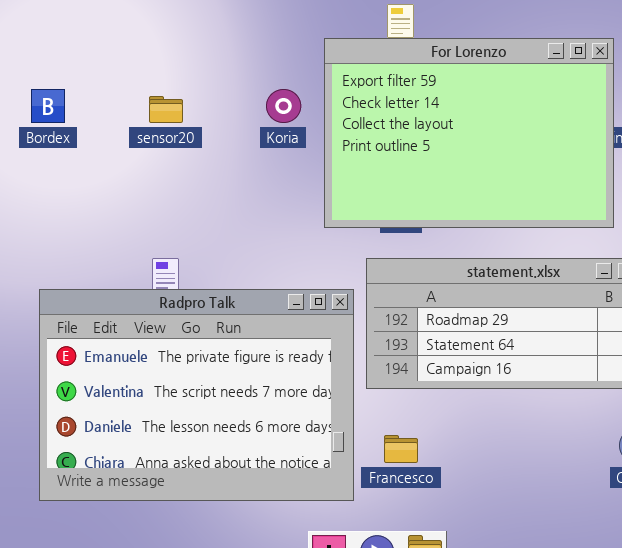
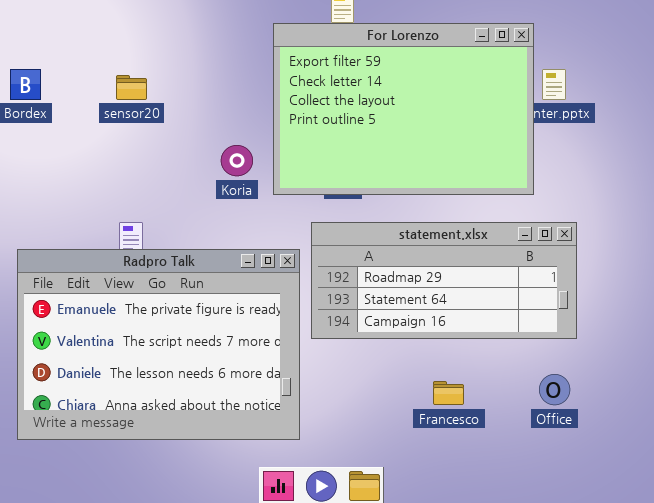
Koria: [266,89,301,123] -> [221,145,253,176], moved
Francesco: [384,435,418,463] -> [433,381,464,405], moved

